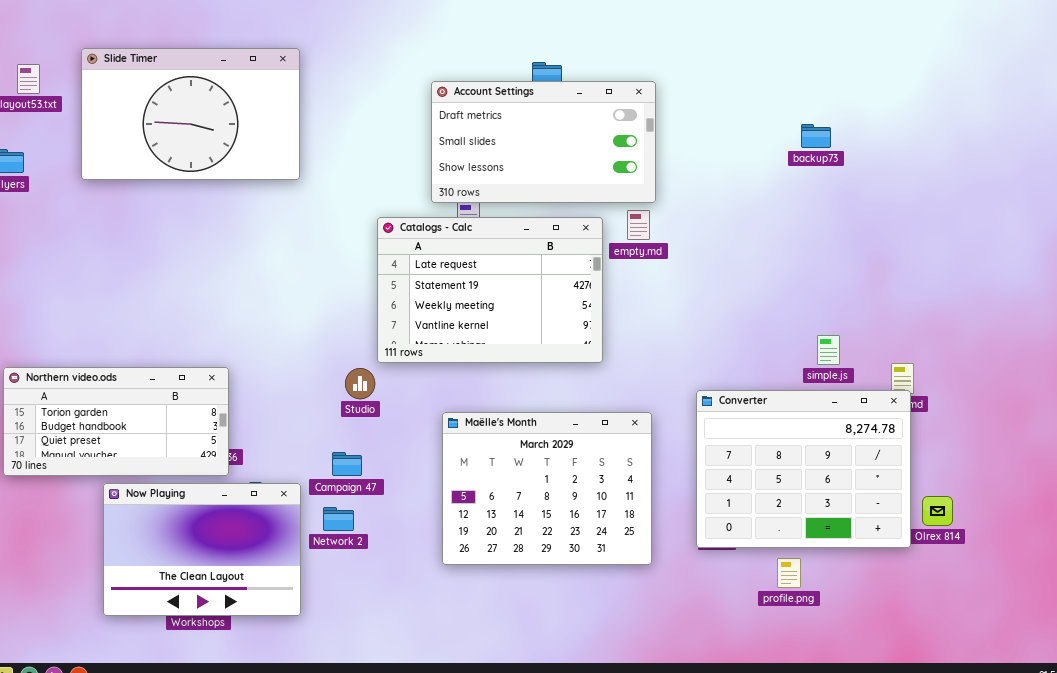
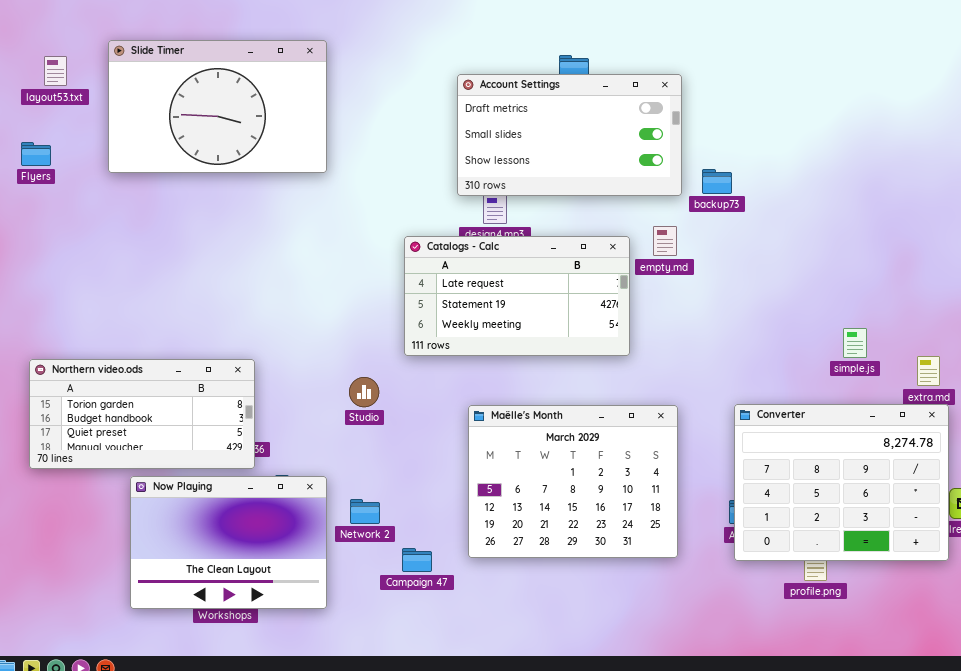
backup73: [801,124,831,148] -> [702,169,732,194], moved
empty.md: [627,210,650,240] -> [653,226,677,256], moved
Catalogs - Calc: [377,217,603,363] -> [404,236,630,356], resized
Studio: [345,368,375,399] -> [349,377,379,407], moved
Converter: [696,390,911,548] -> [734,404,949,561], moved
Campaign 47: [332,452,362,476] -> [402,548,432,572], moved

